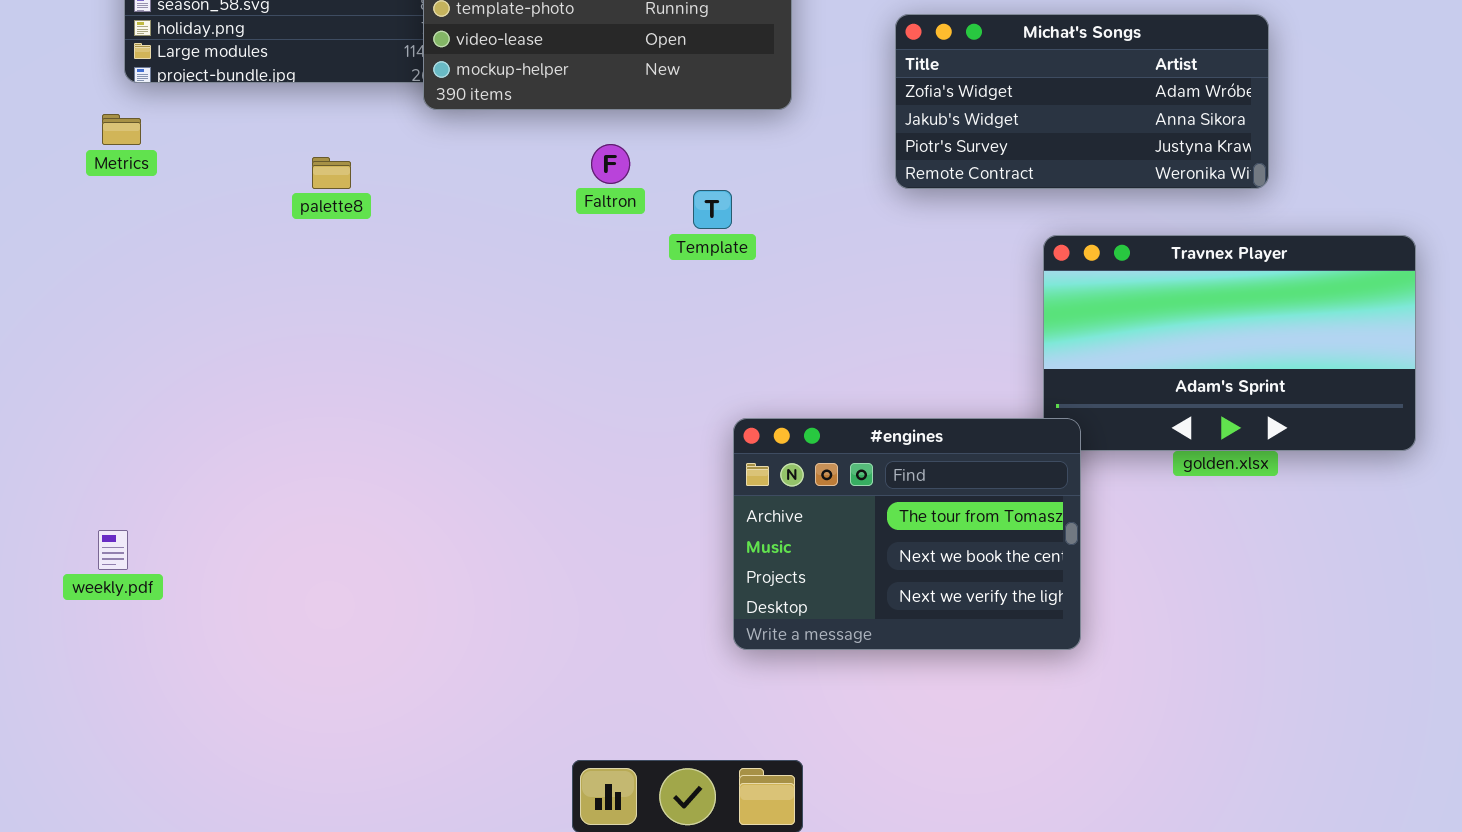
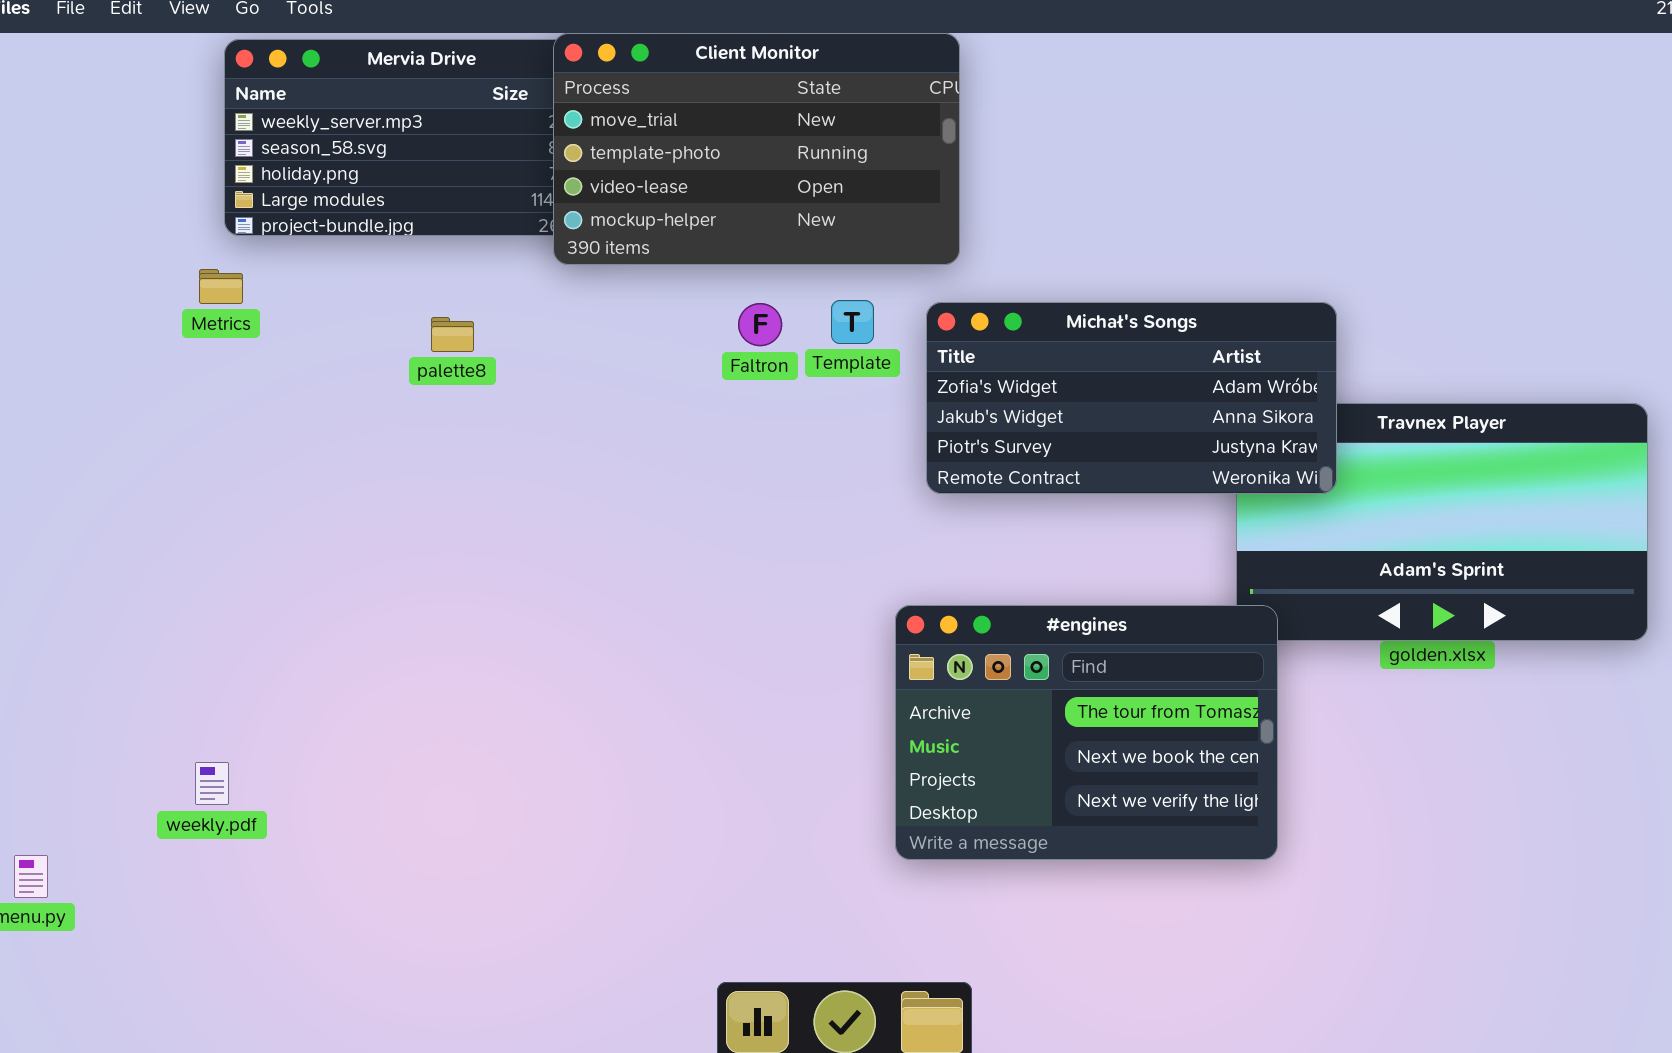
Michał's Songs: [895,14,1269,189] -> [926,302,1337,494], moved
Template: [693,190,732,229] -> [831,300,874,344], moved
weekly.pdf: [98,530,128,570] -> [195,762,229,805], moved

